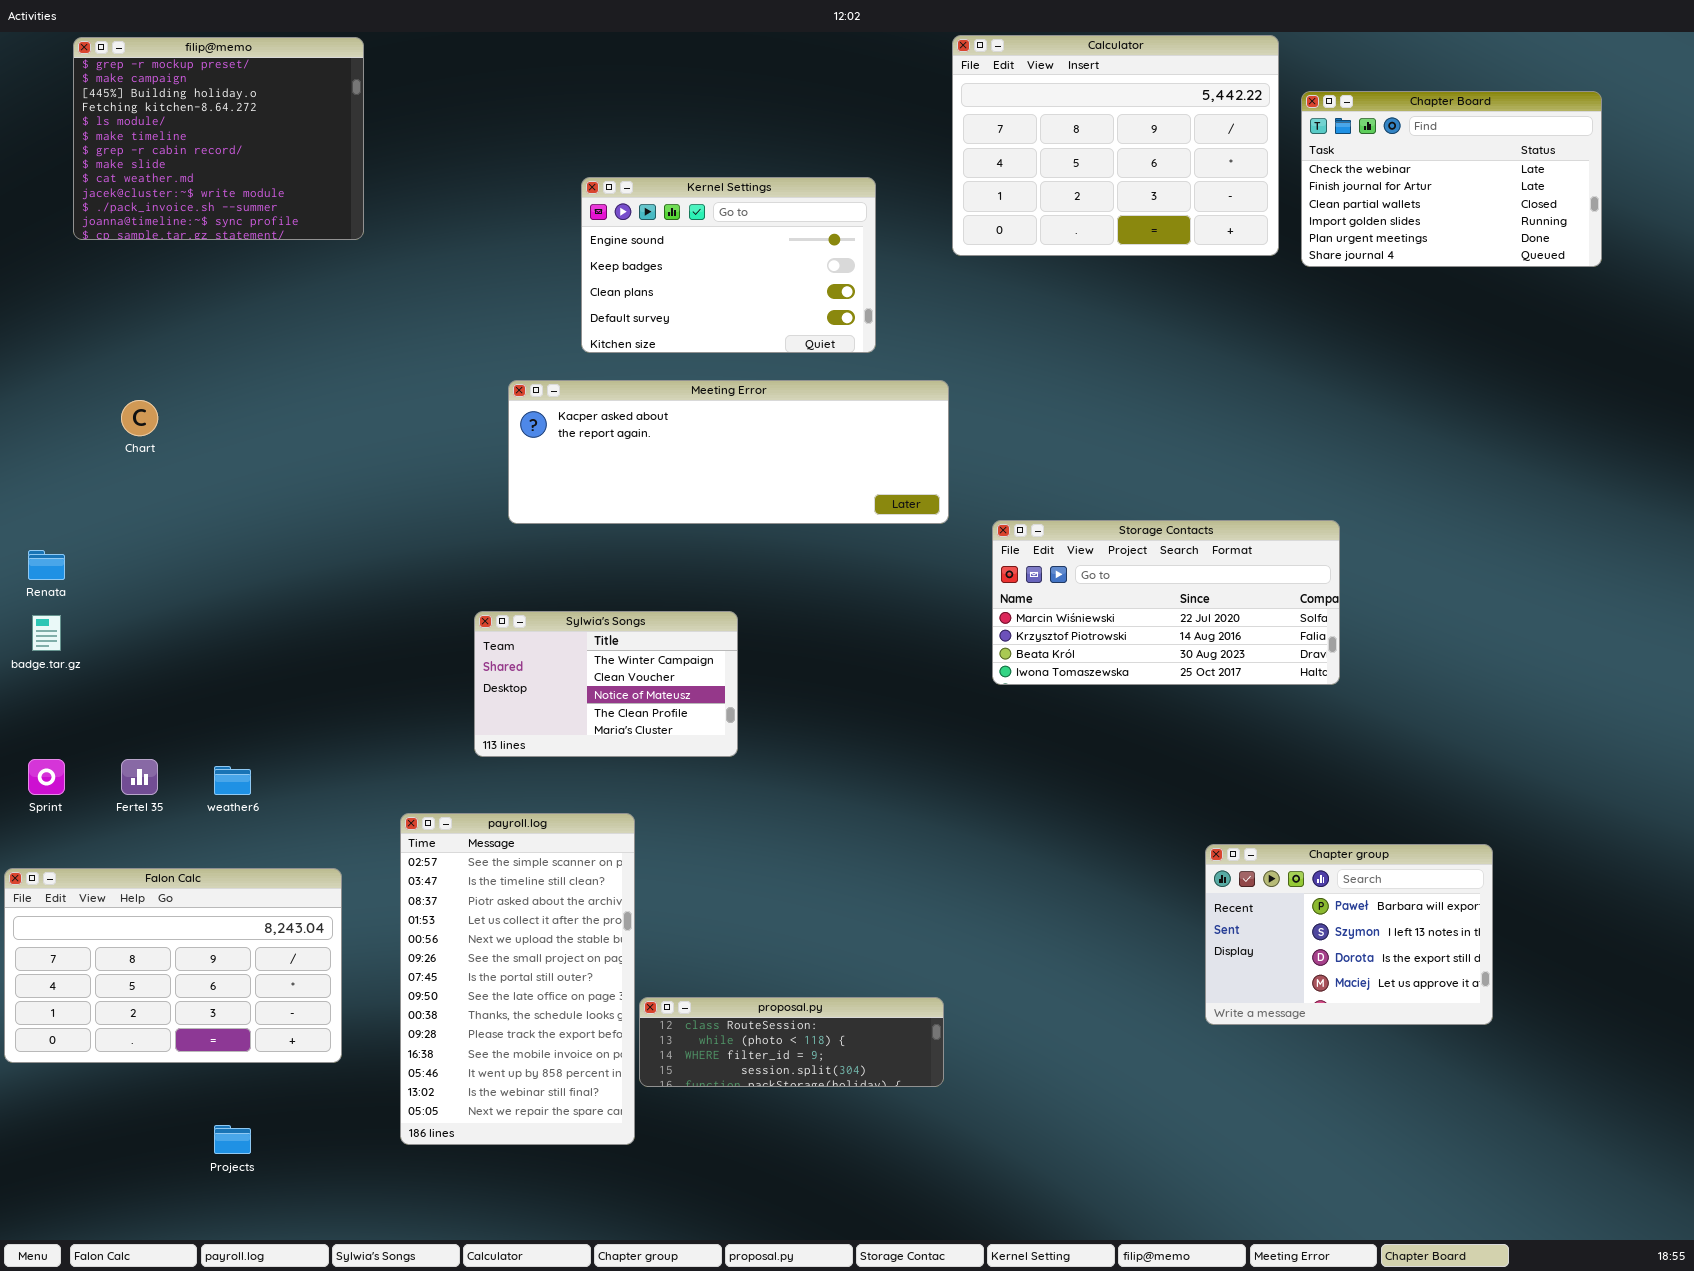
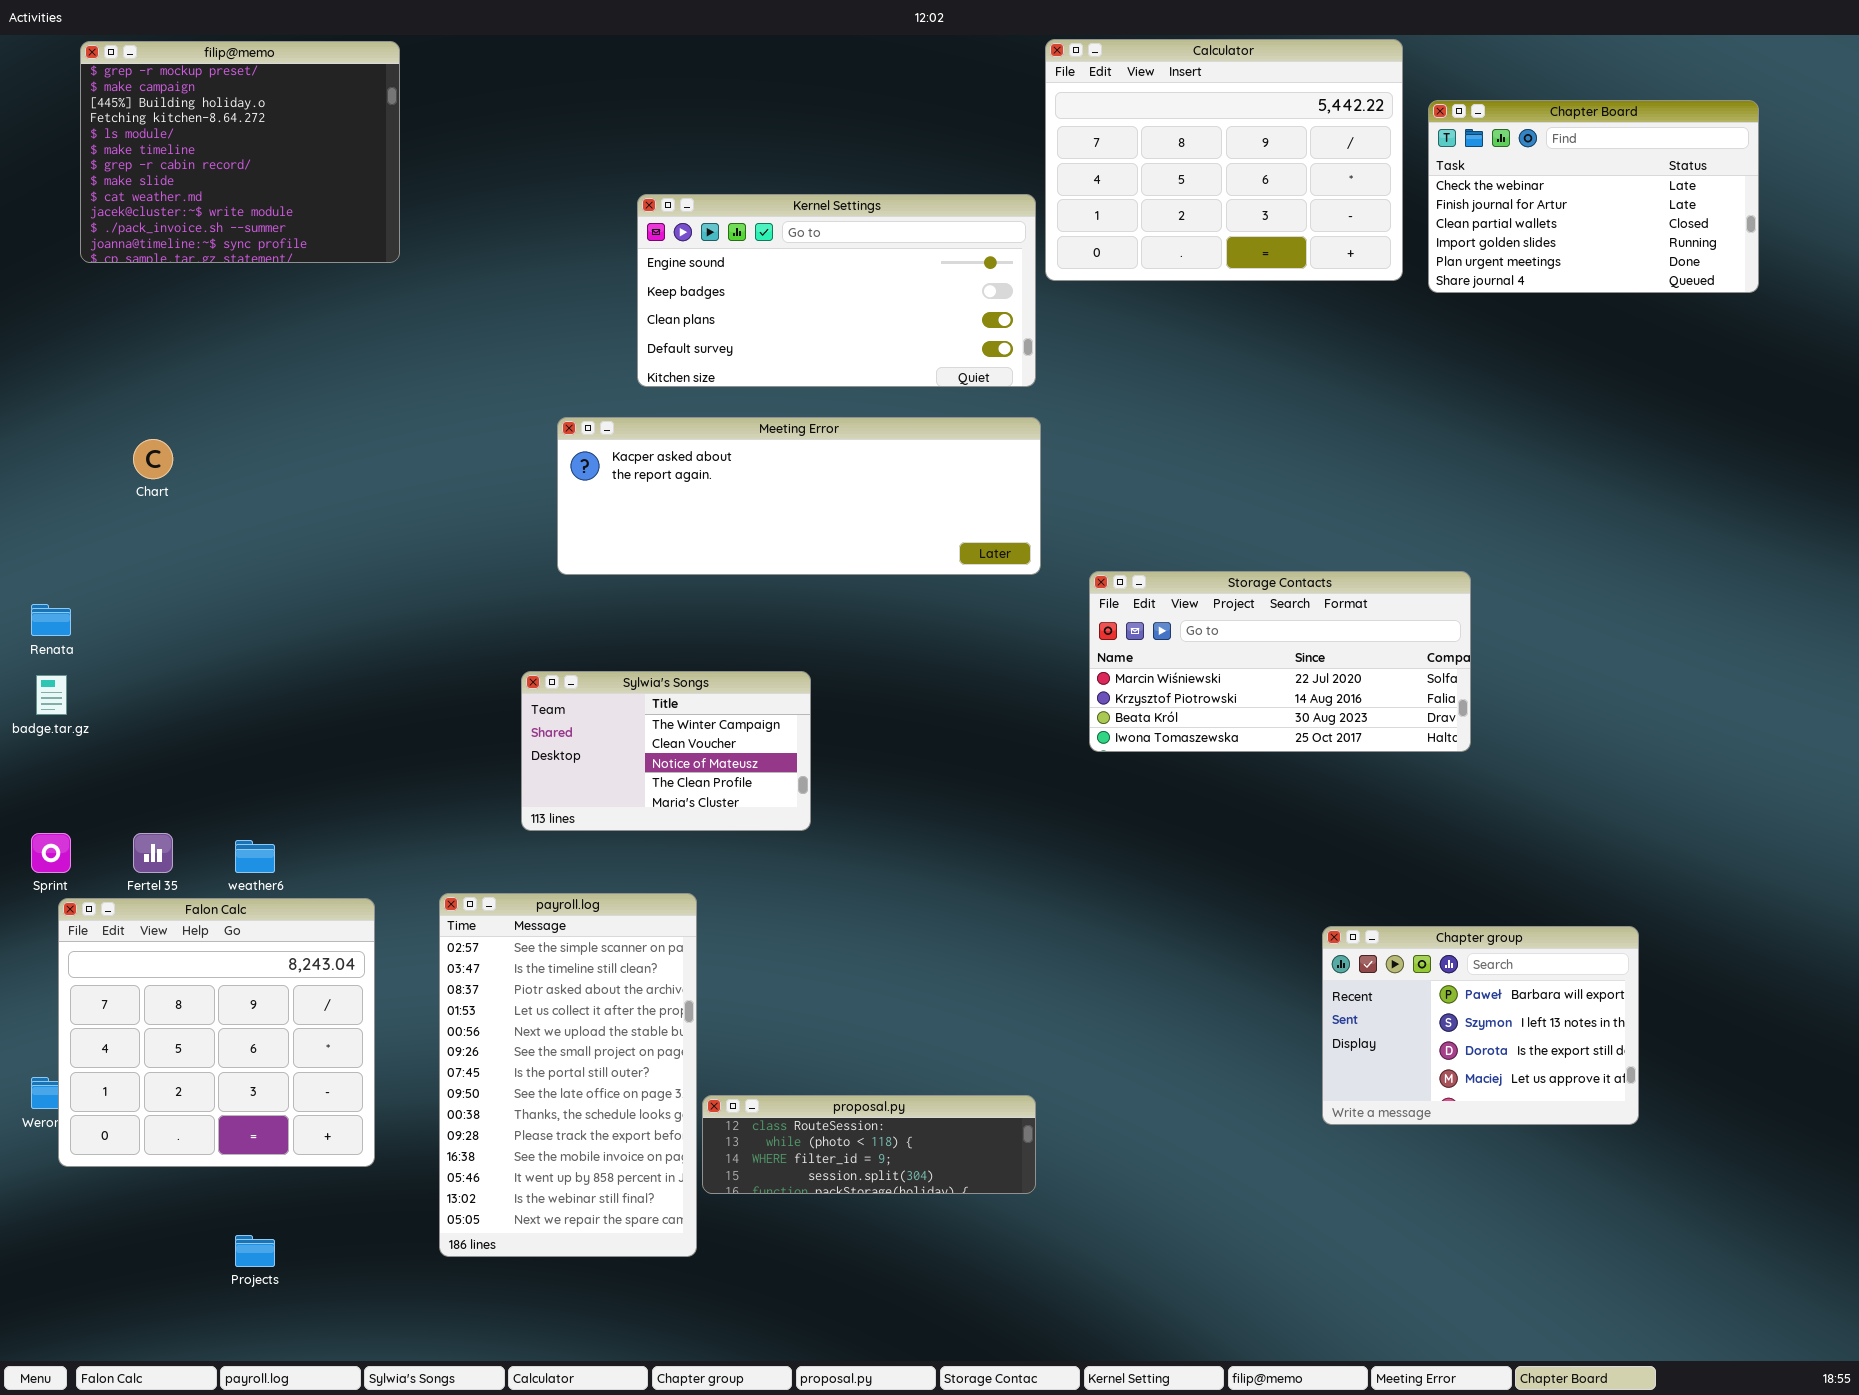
Kernel Settings: [581,177,876,353] -> [637,194,1036,387], resized
Falon Calc: [4,868,342,1063] -> [58,898,375,1167], resized

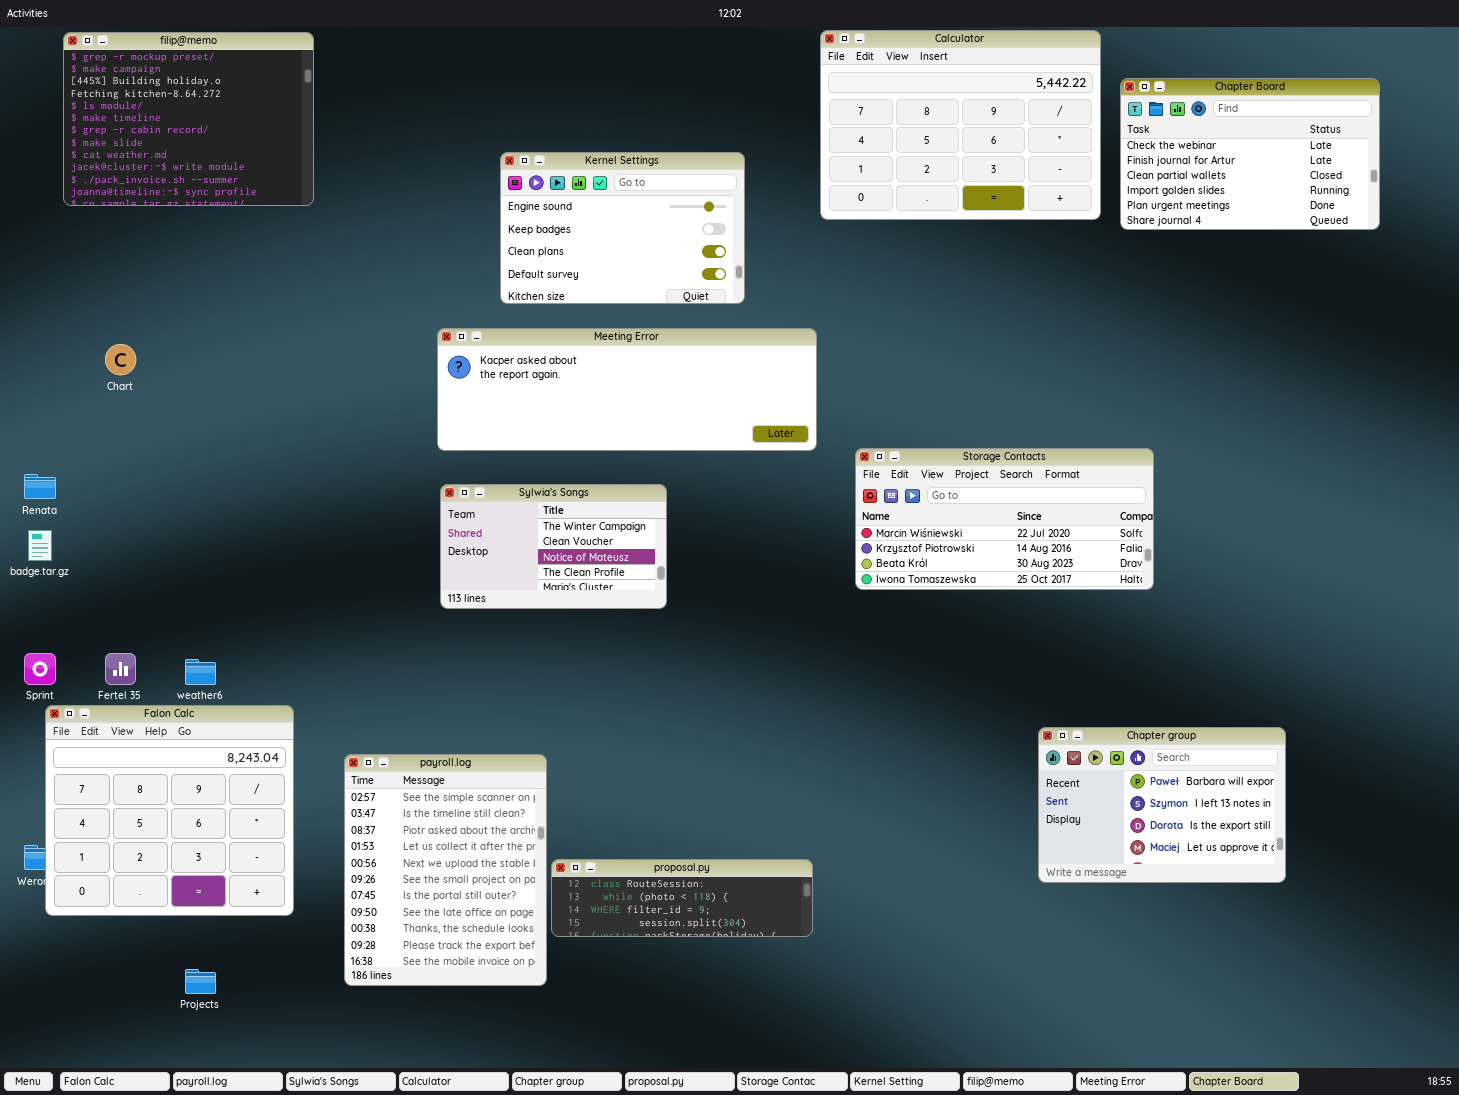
Kernel Settings: [637,194,1036,387] -> [500,152,745,304], resized
Sylwia's Songs: [521,671,811,831] -> [440,484,667,609], moved
payroll.log: [439,893,697,1257] -> [344,754,547,986], resized

